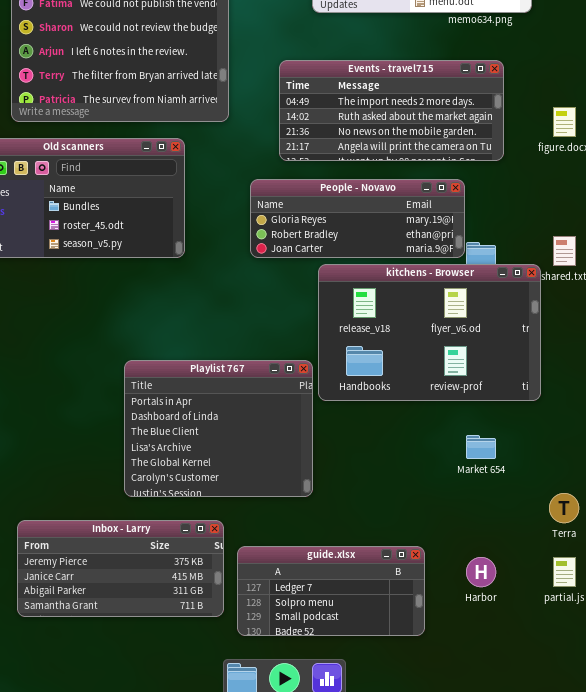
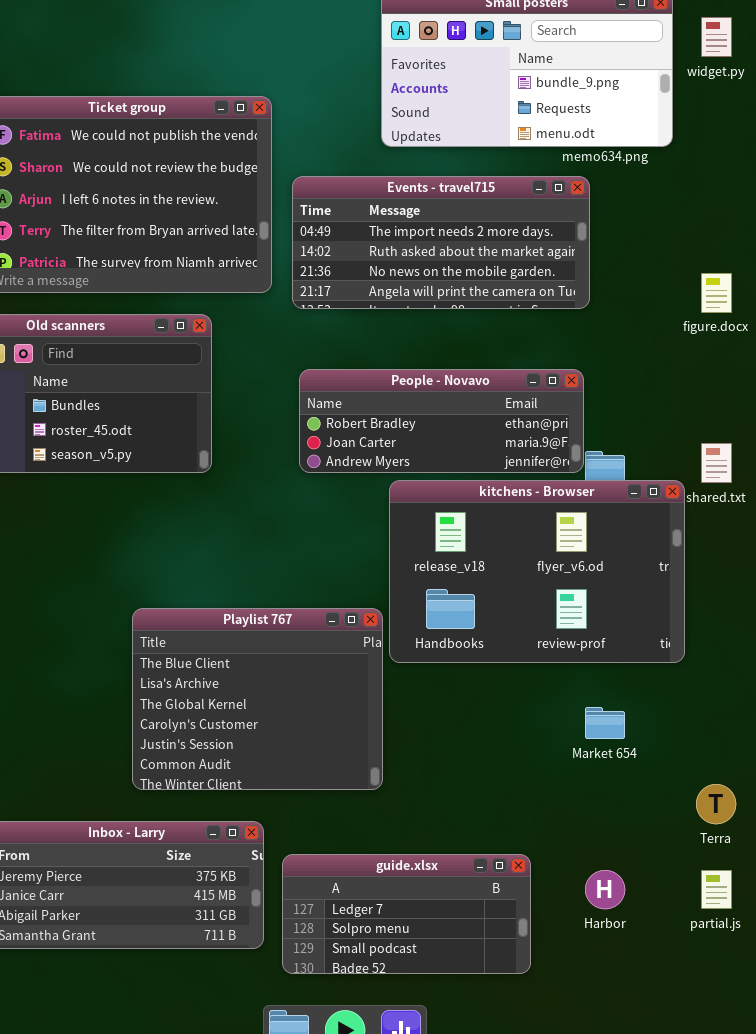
Events - travel715: [279,60,504,161] -> [292,176,590,309], moved
People - Novavo: [250,179,465,258] -> [299,369,584,473], scrolled down 1 row
Playlist 767: [124,360,313,497] -> [132,608,383,790], scrolled down 2 rows

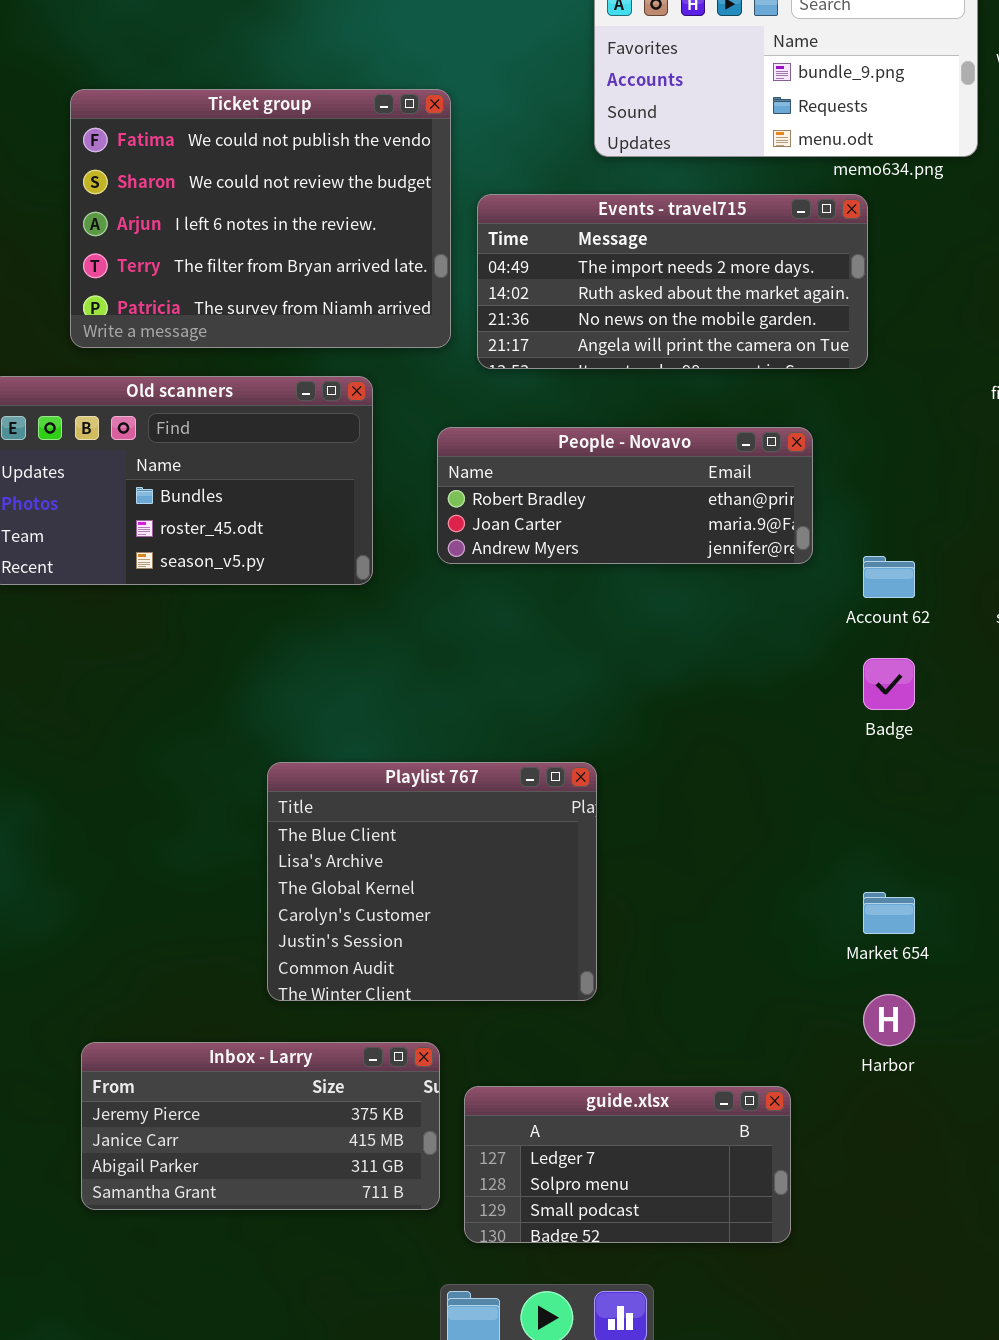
People - Novavo: [299,369,584,473] -> [437,427,813,564], moved
kitchens - Browser: [389,480,685,663] -> none, closed
Harbor: [585,870,625,909] -> [863,994,915,1046], moved

